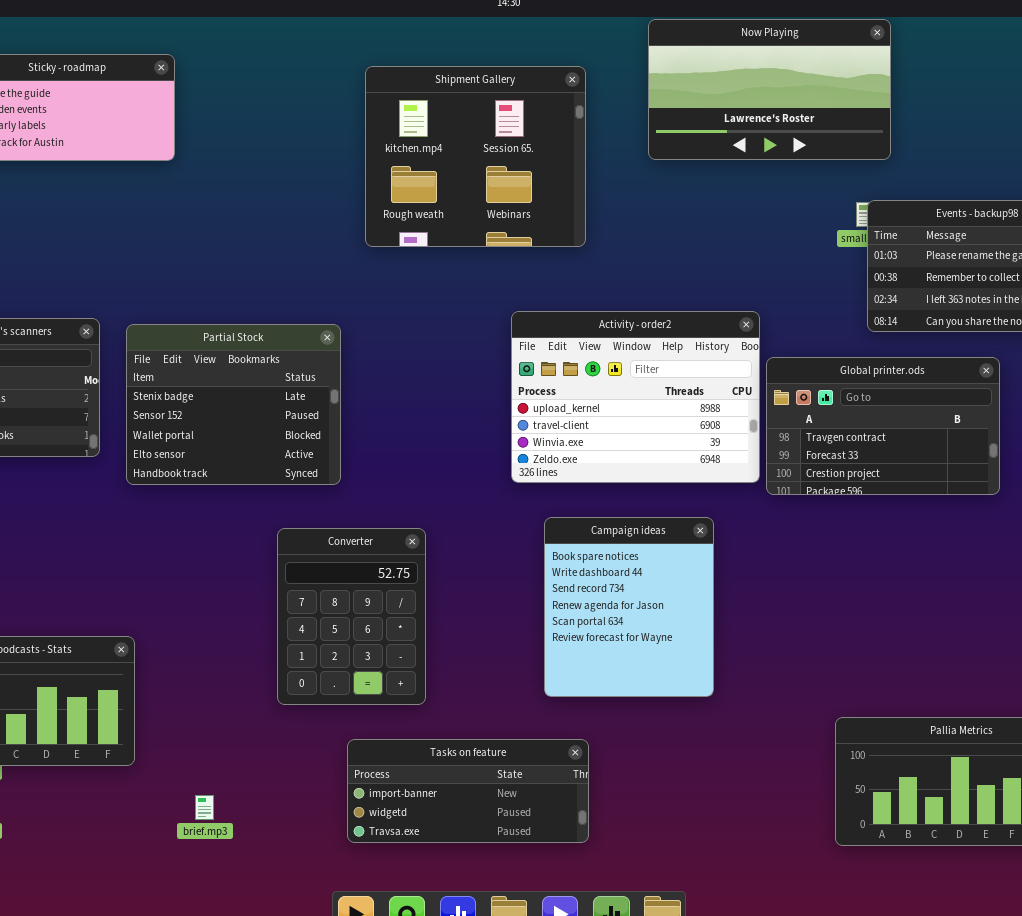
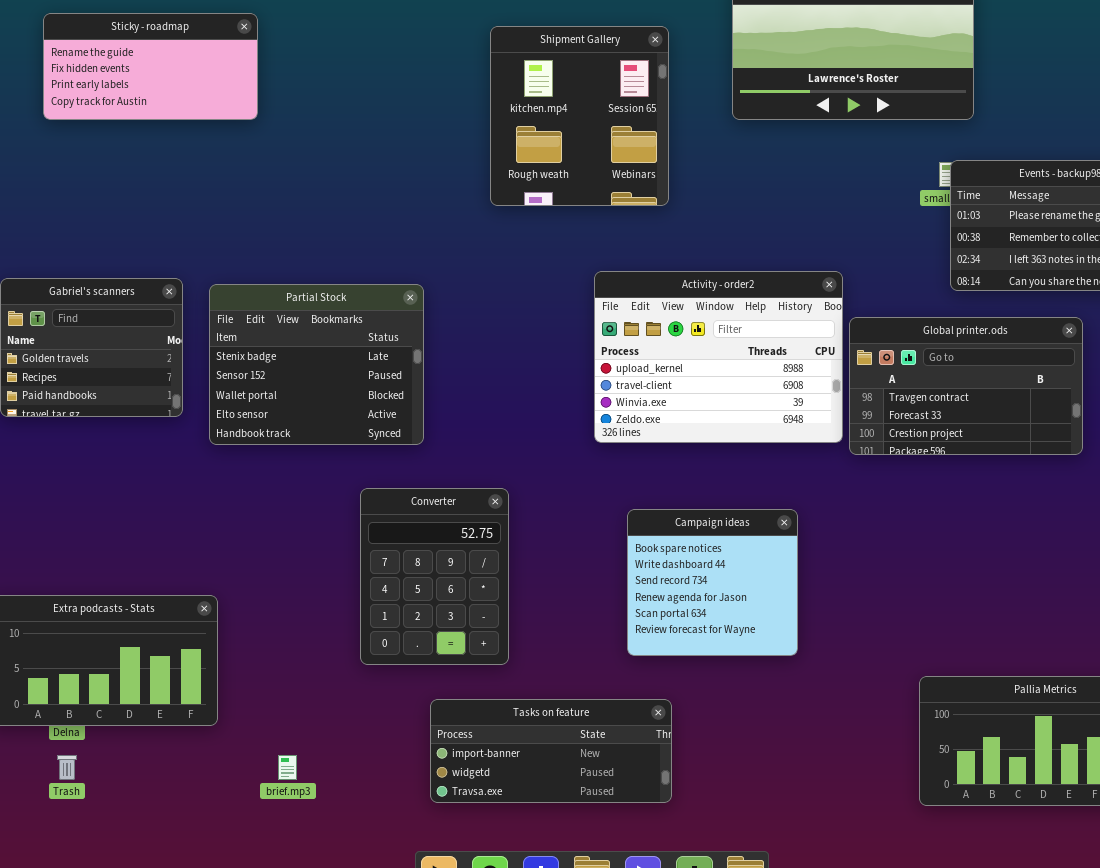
Shipment Gallery: [365,66,586,247] -> [490,26,669,206], resized
Campaign ideas: [544,517,714,697] -> [627,509,798,656], resized

